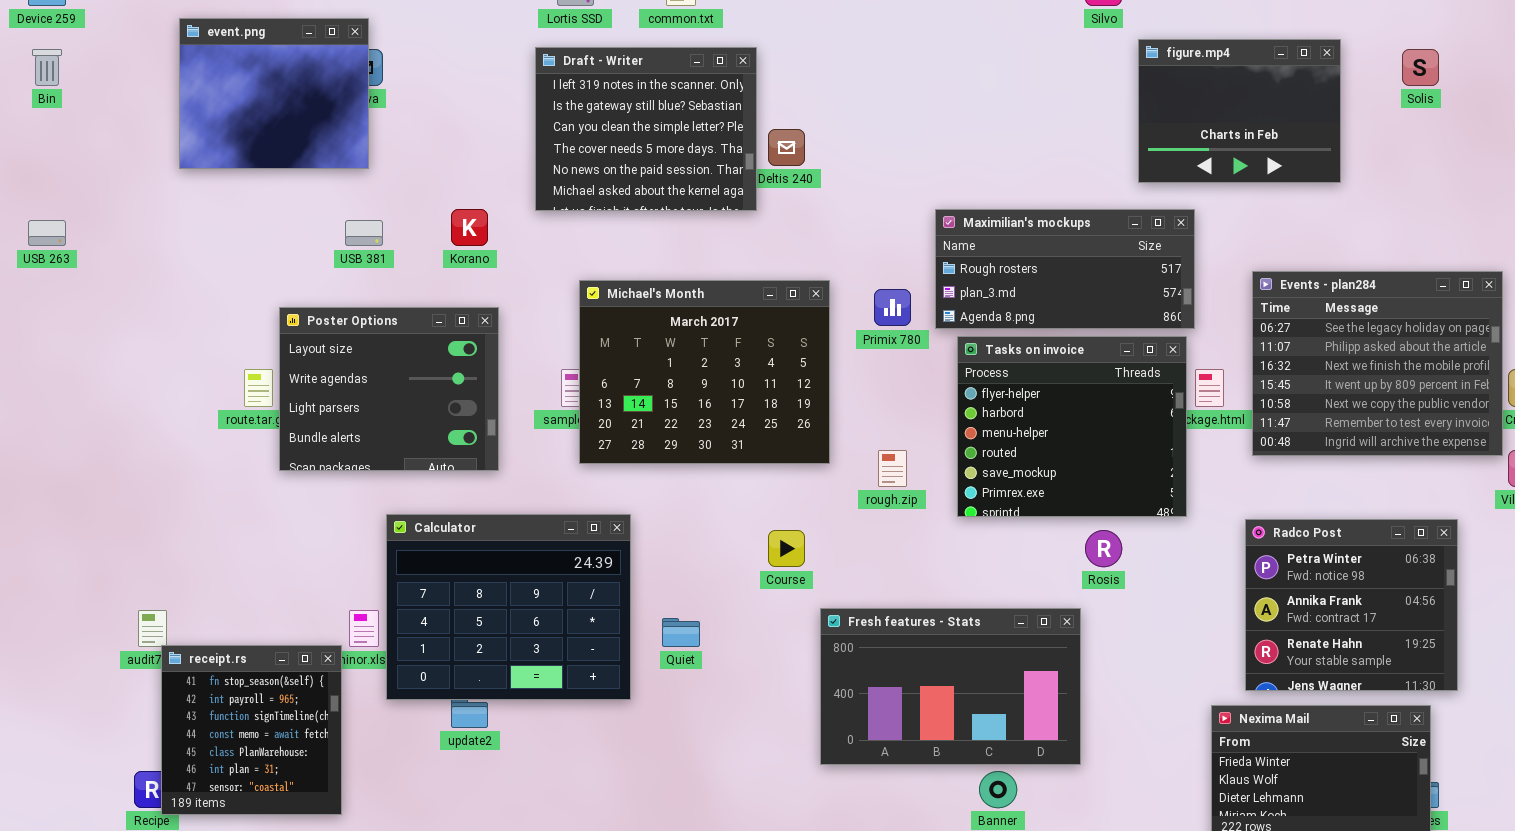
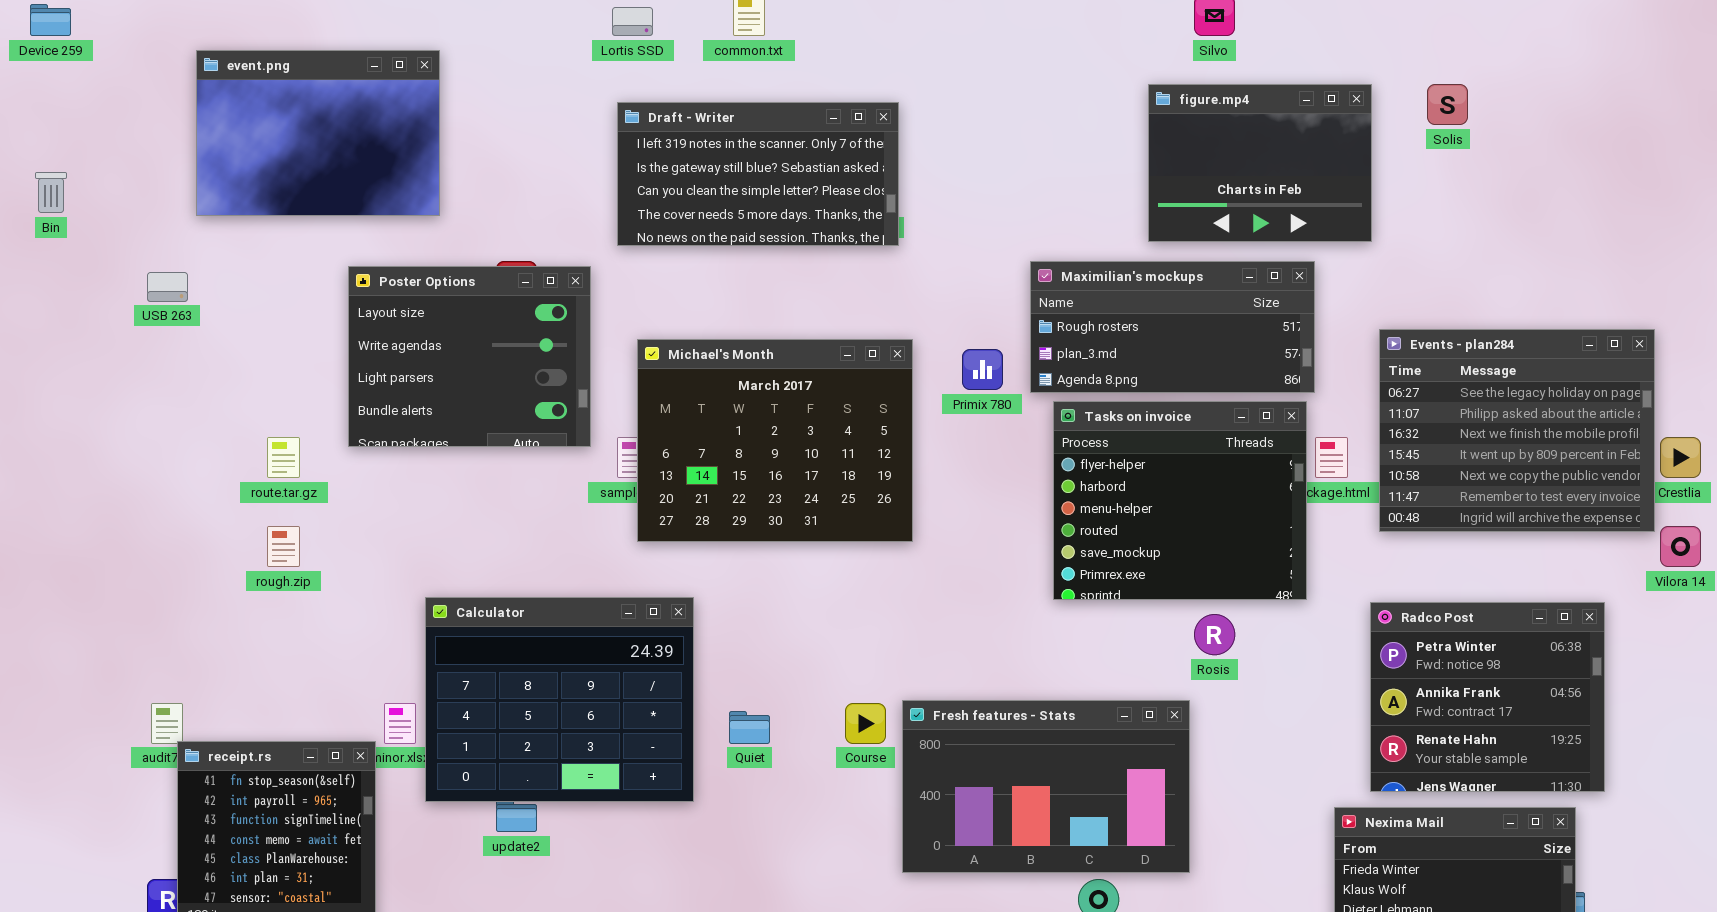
event.png: [179,18,369,169] -> [196,50,440,216], resized
figure.mp4: [1138,39,1341,183] -> [1148,84,1372,242], moved
Draft - Writer: [535,47,757,211] -> [617,102,899,246], moved, resized
Bin: [32,49,62,86] -> [35,172,67,213], moved
Solis: [1402,49,1439,86] -> [1427,84,1468,125], moved
USB 263: [28,220,66,246] -> [147,272,188,302], moved
Poster Options: [279,307,499,471] -> [348,266,591,447], moved
rough.zip: [878,450,907,487] -> [267,526,300,567], moved
Course: [768,530,805,567] -> [845,703,886,744], moved

